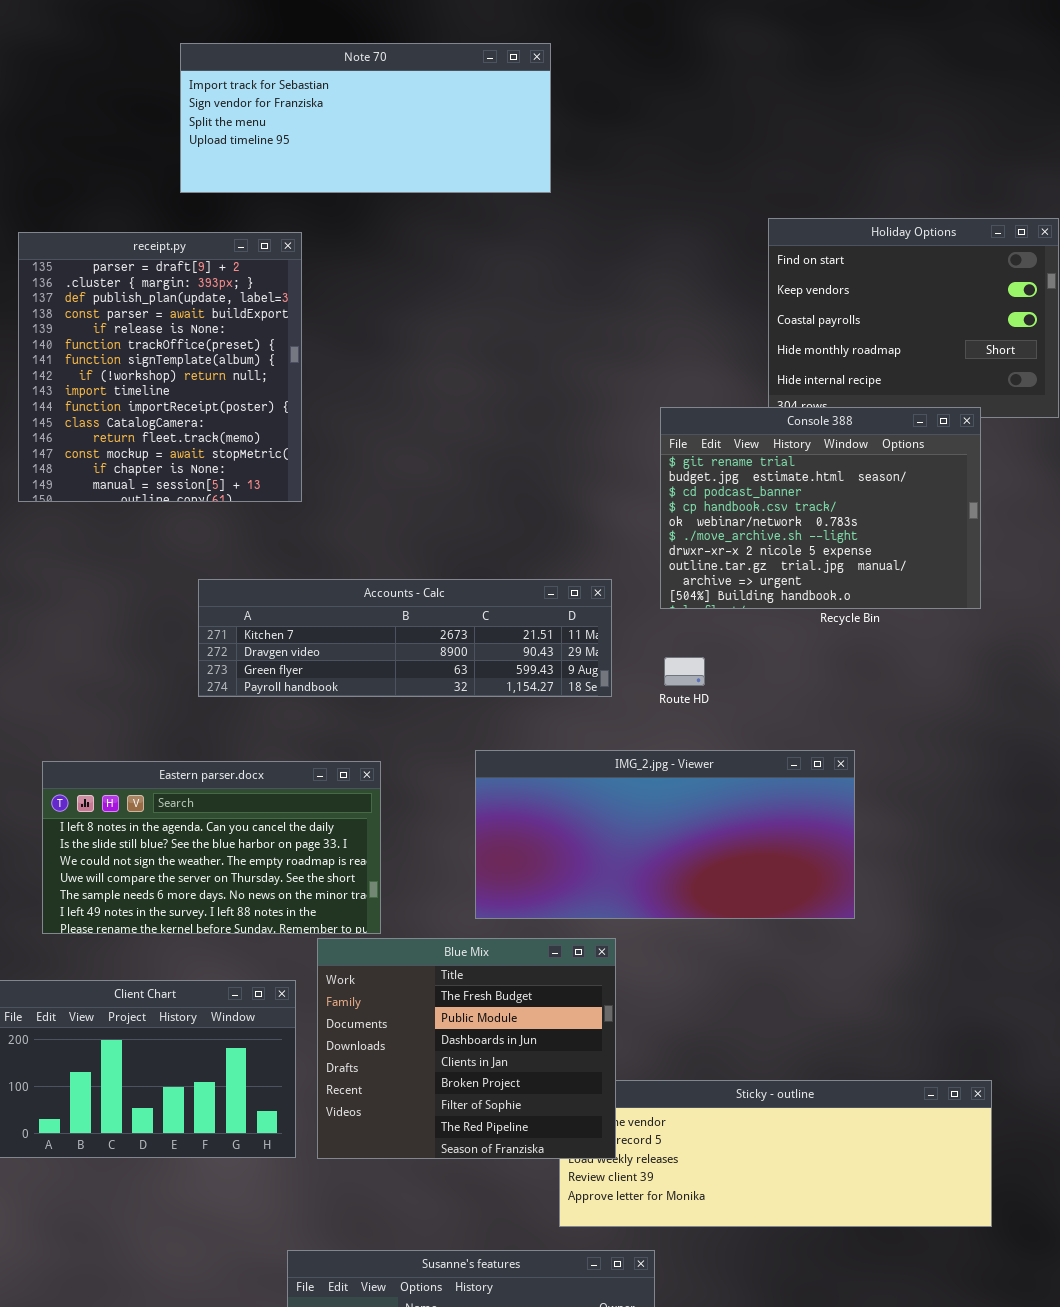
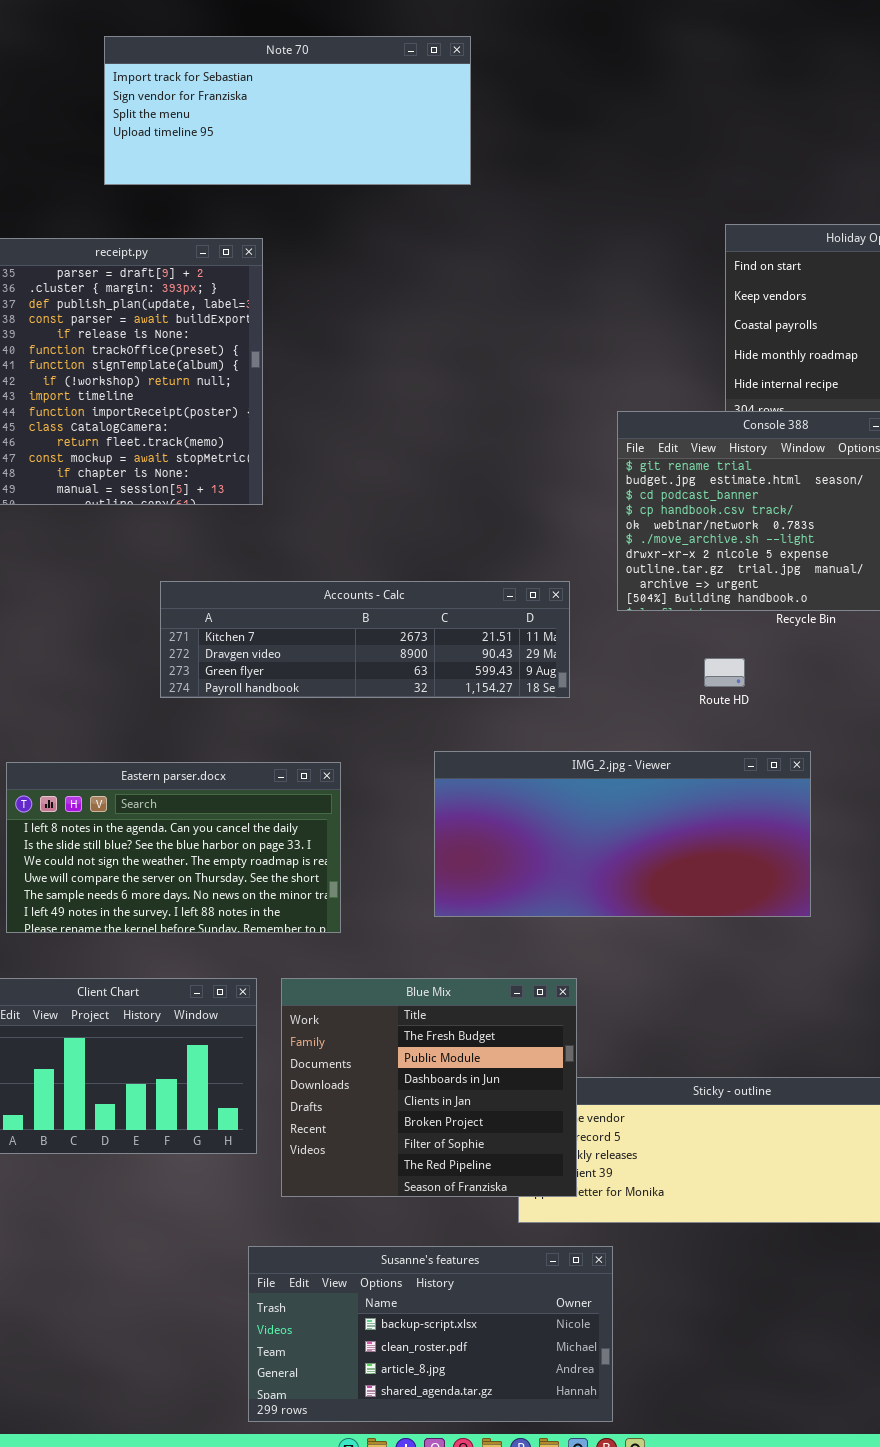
Note 70: [180,43,551,193] -> [104,36,471,185], moved
Route HD: [664,657,705,686] -> [704,658,745,687], moved
Blue Mix: [317,938,616,1159] -> [281,978,577,1197], moved

